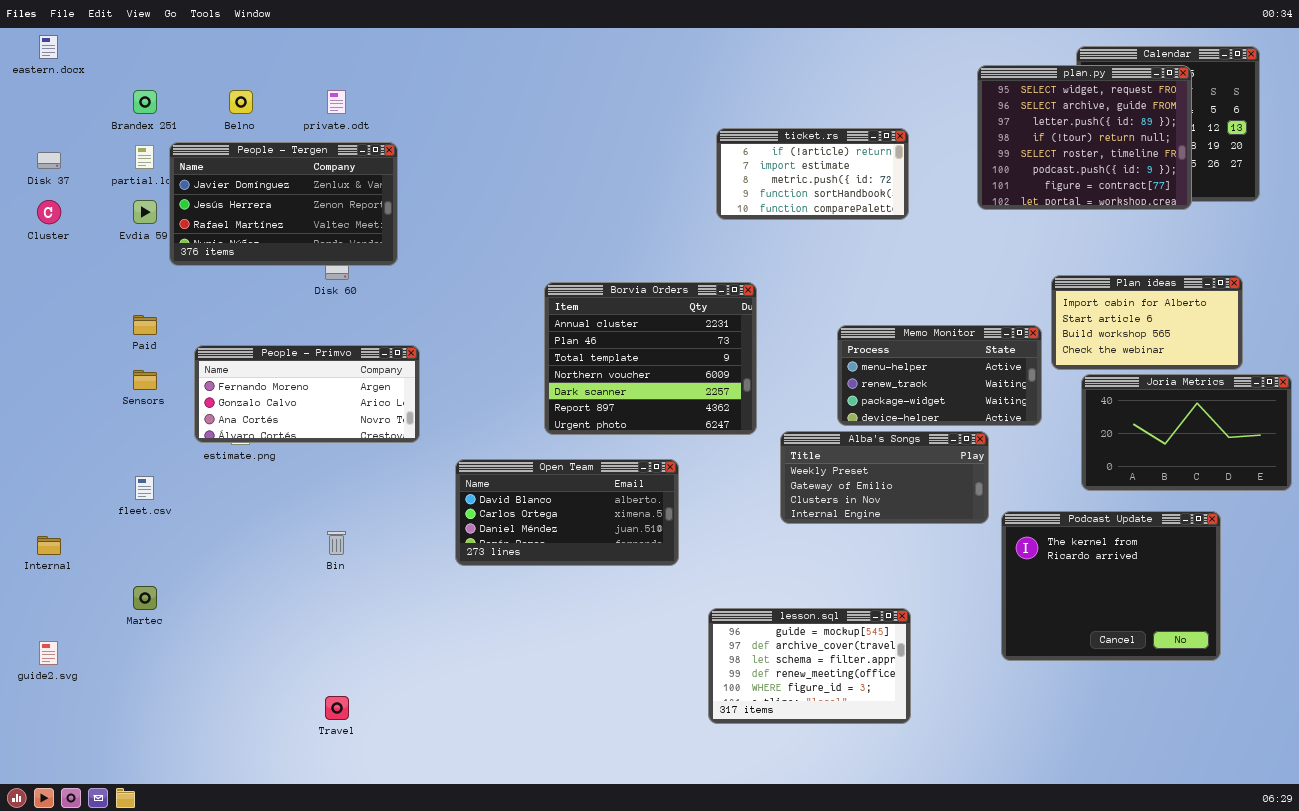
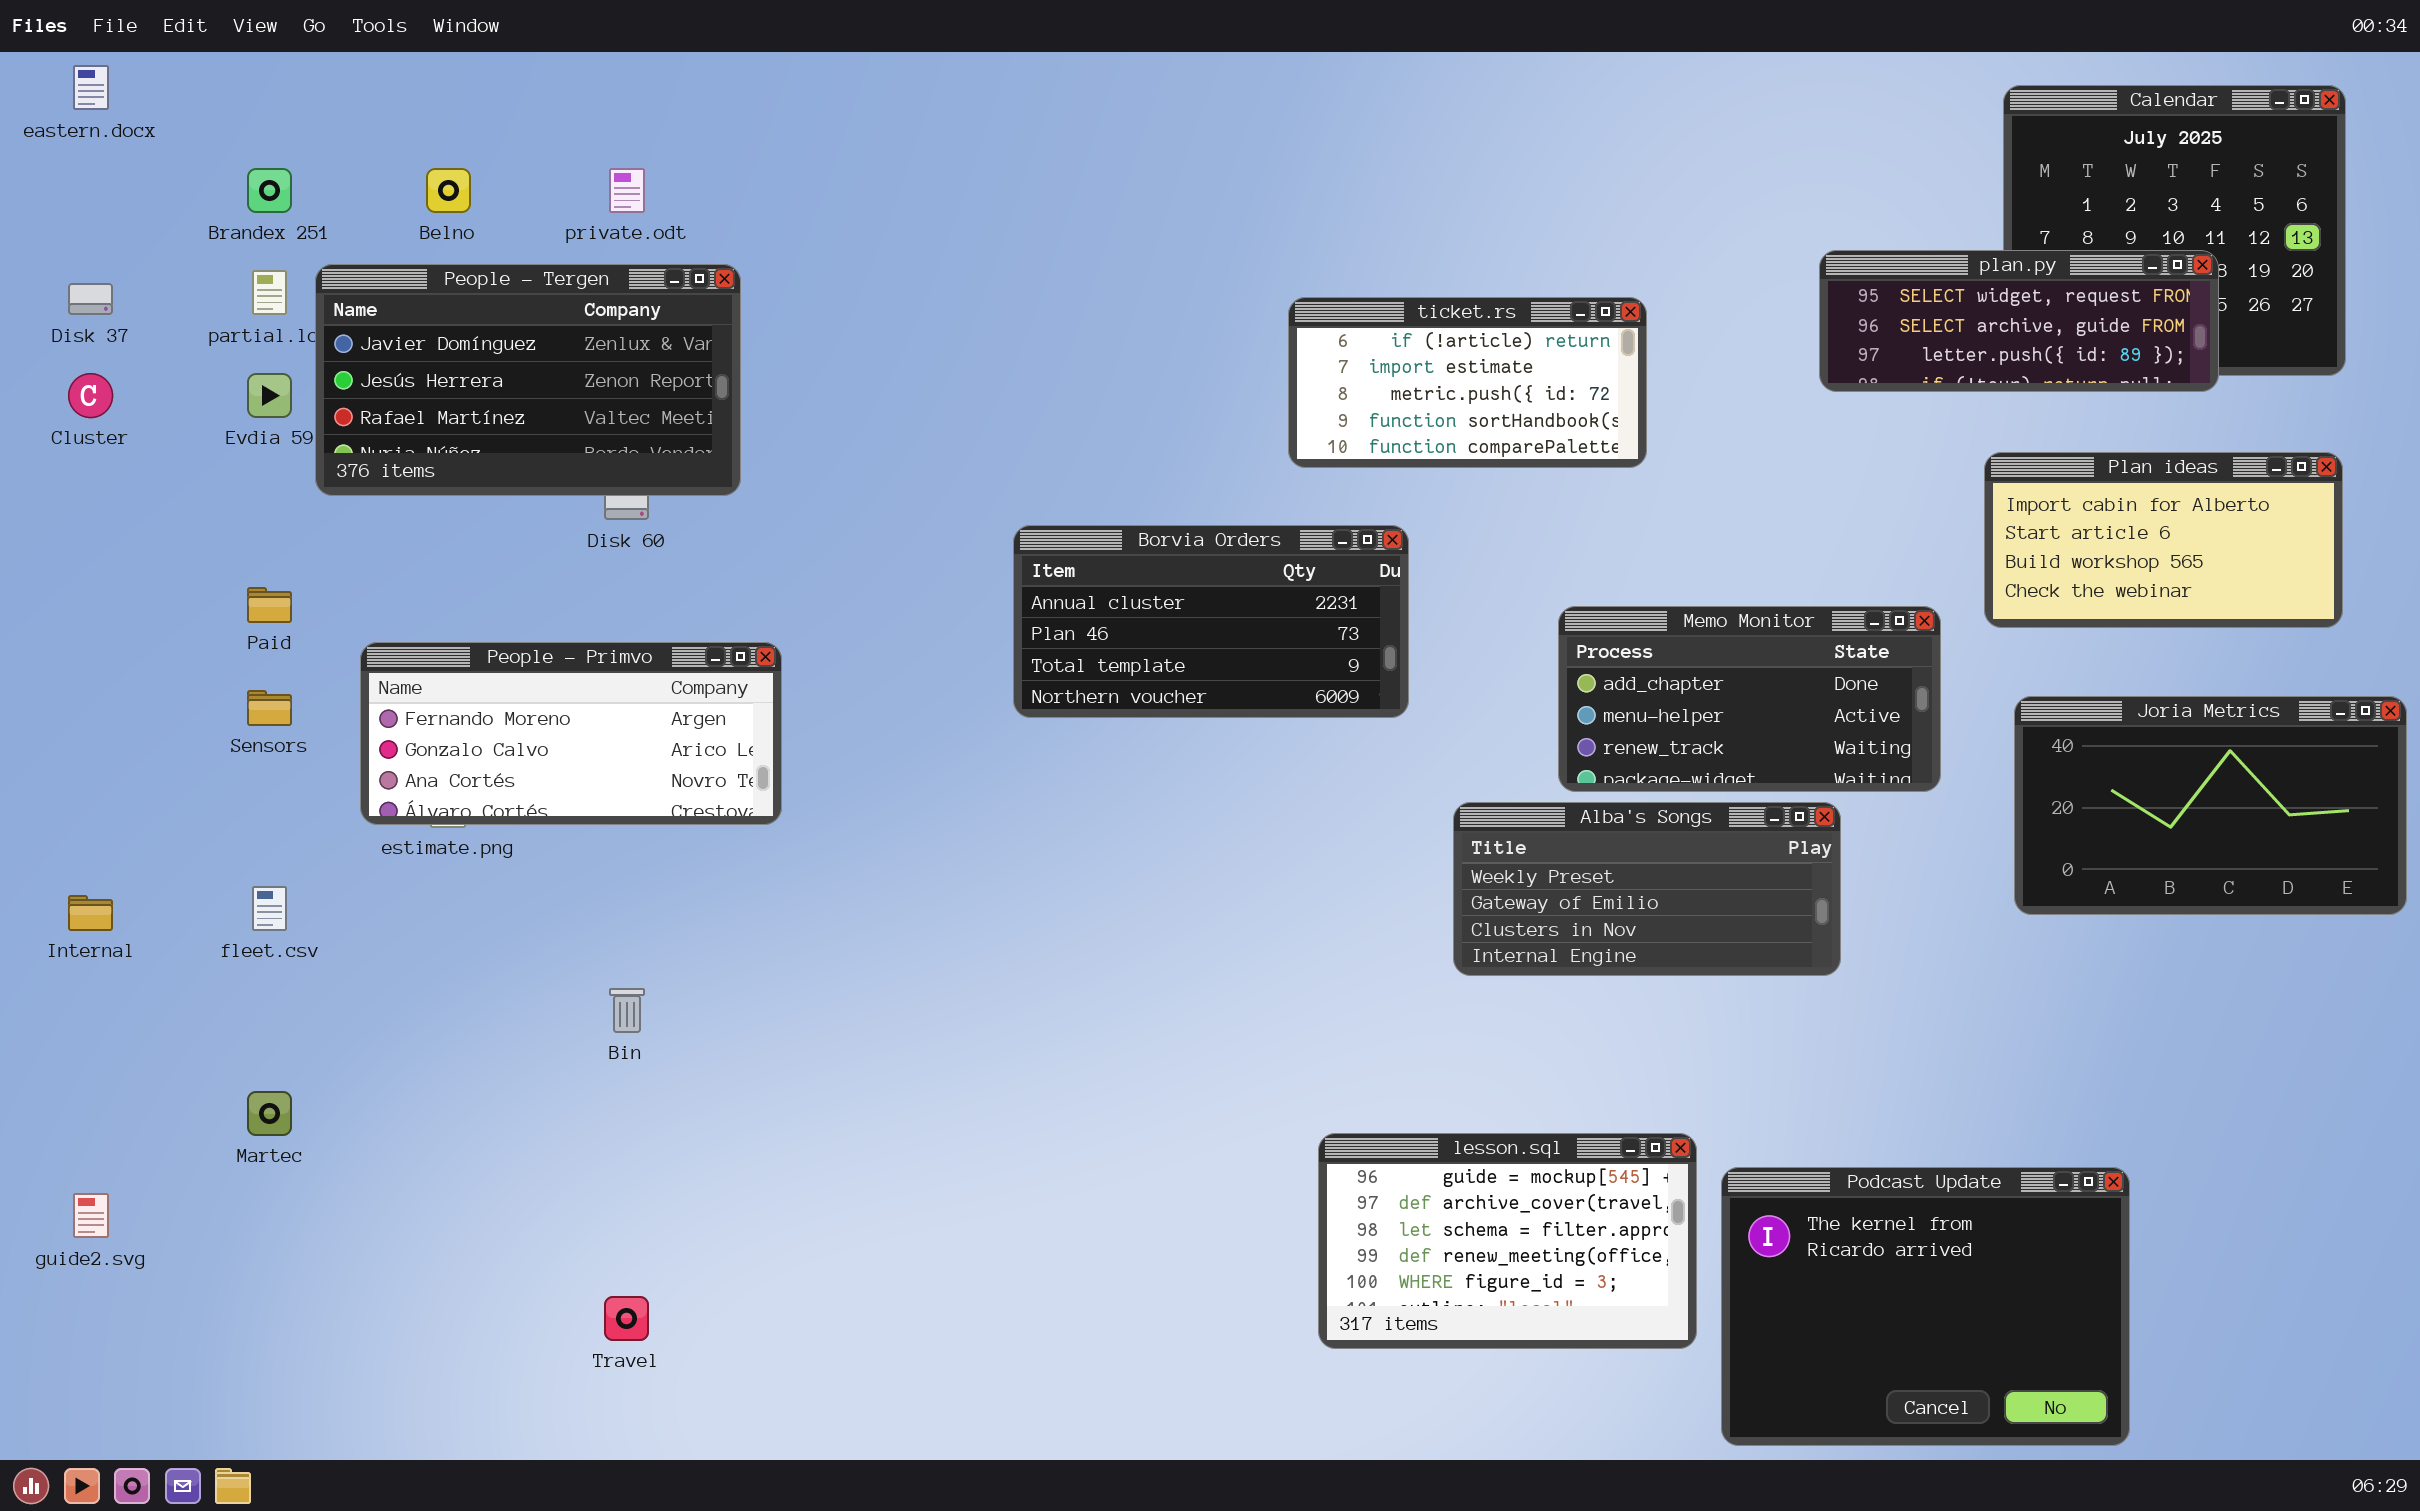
plan.py: [977,65,1192,210] -> [1819,250,2219,392], resized
ticket.rs: [716,128,909,220] -> [1288,297,1647,468], moved
Plan ideas: [1051,275,1243,370] -> [1984,452,2343,628], moved
Borvia Orders: [544,282,757,435] -> [1013,525,1409,718], resized
Memo Monitor: [837,325,1042,426] -> [1558,606,1941,792], scrolled up 1 row
Open Team: [455,459,679,566] -> none, closed
Podcast Update: [1001,511,1221,661] -> [1721,1167,2130,1446], moved
Internal: [37,536,61,555] -> [68,895,113,931], moved

